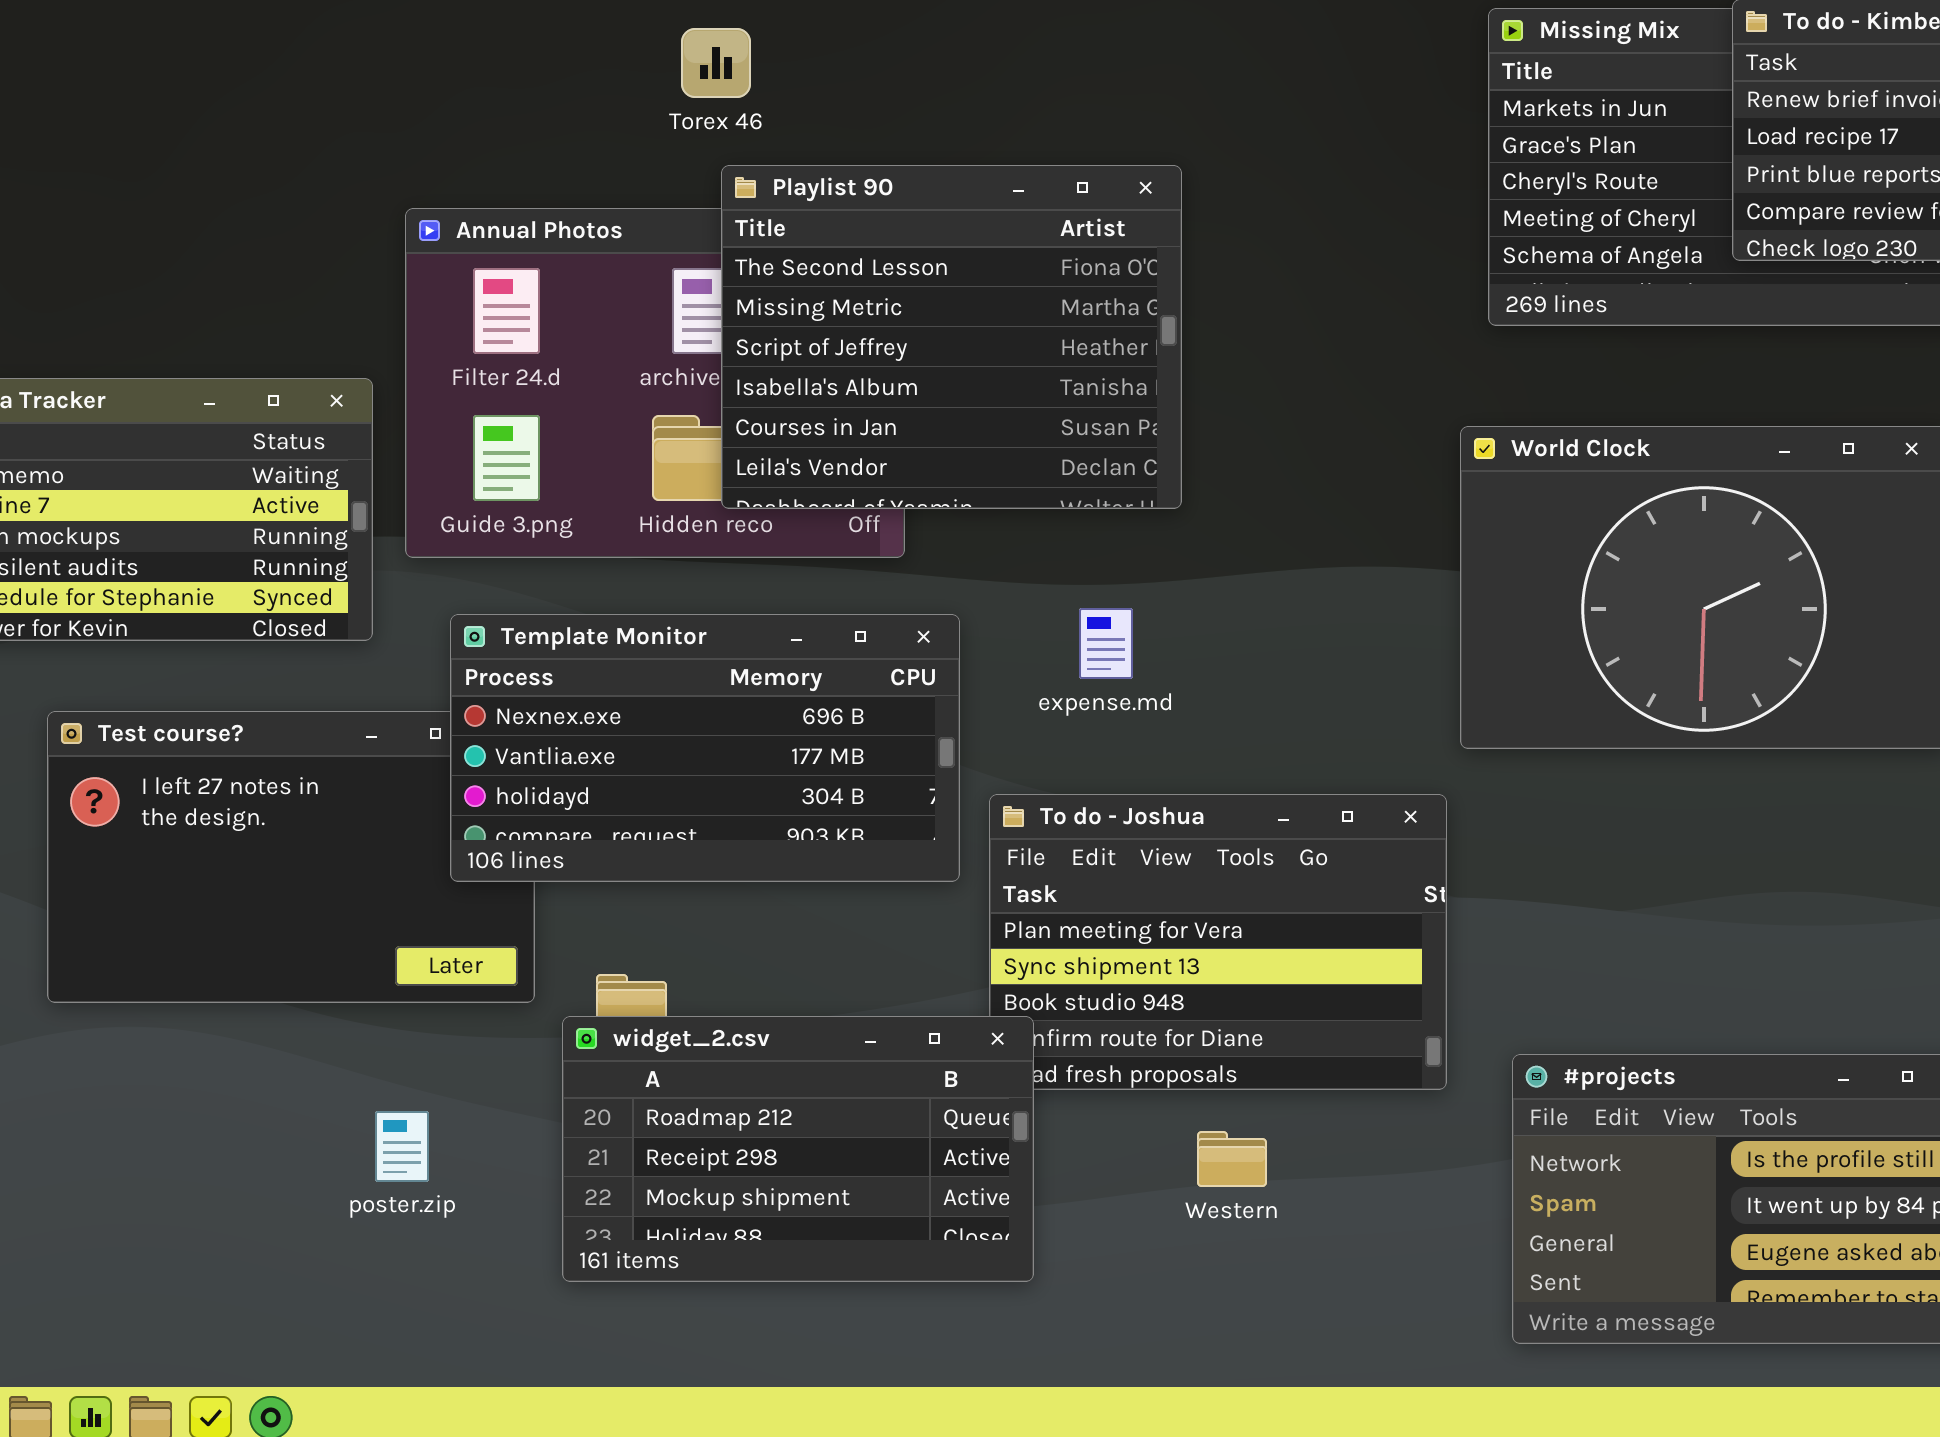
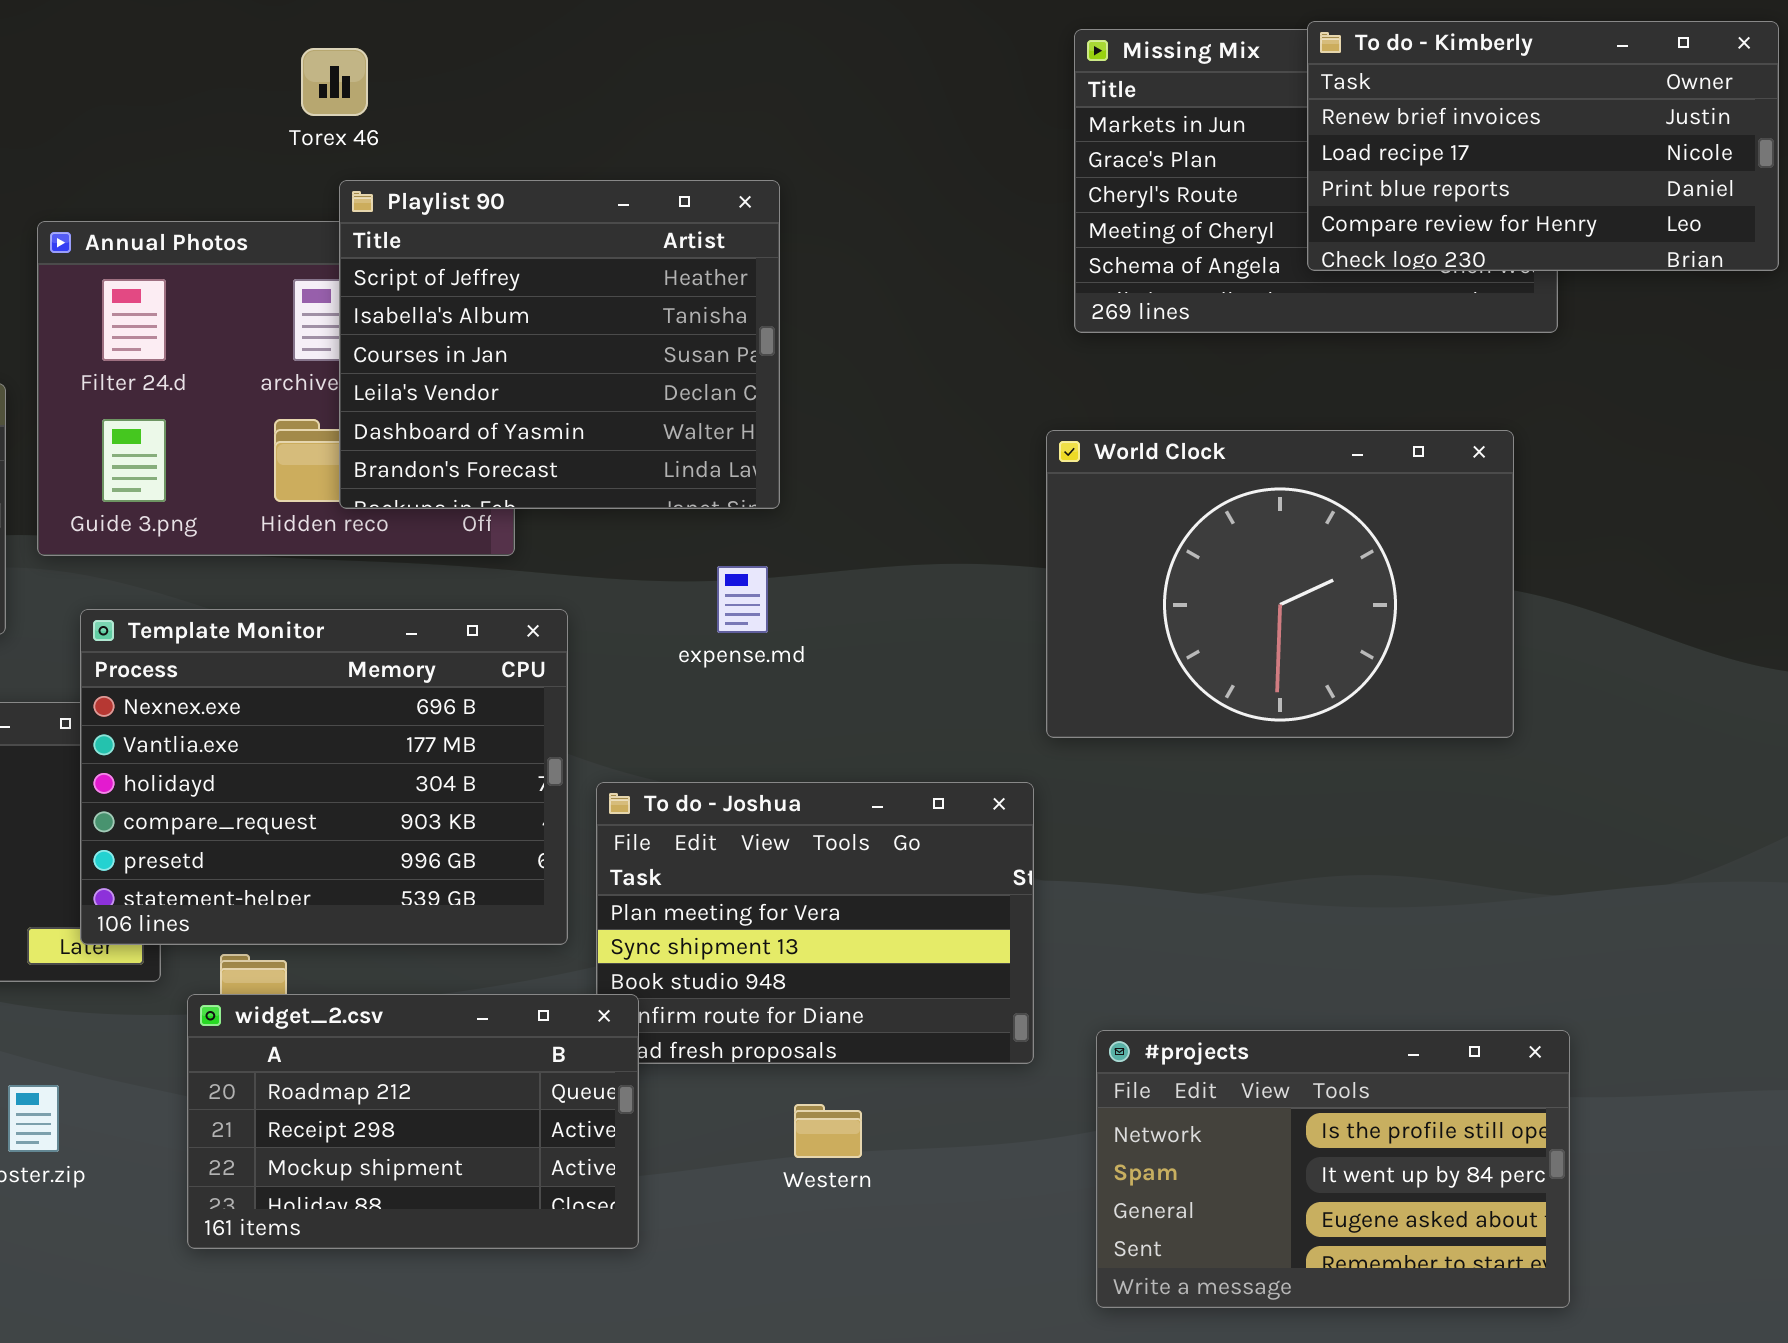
Playlist 90: [721,165,1182,509] -> [339,180,780,509], scrolled down 2 rows
expense.md: [1079,608,1133,679] -> [717,566,768,633], moved
Template Monitor: [450,614,960,882] -> [80,609,568,945], resized

